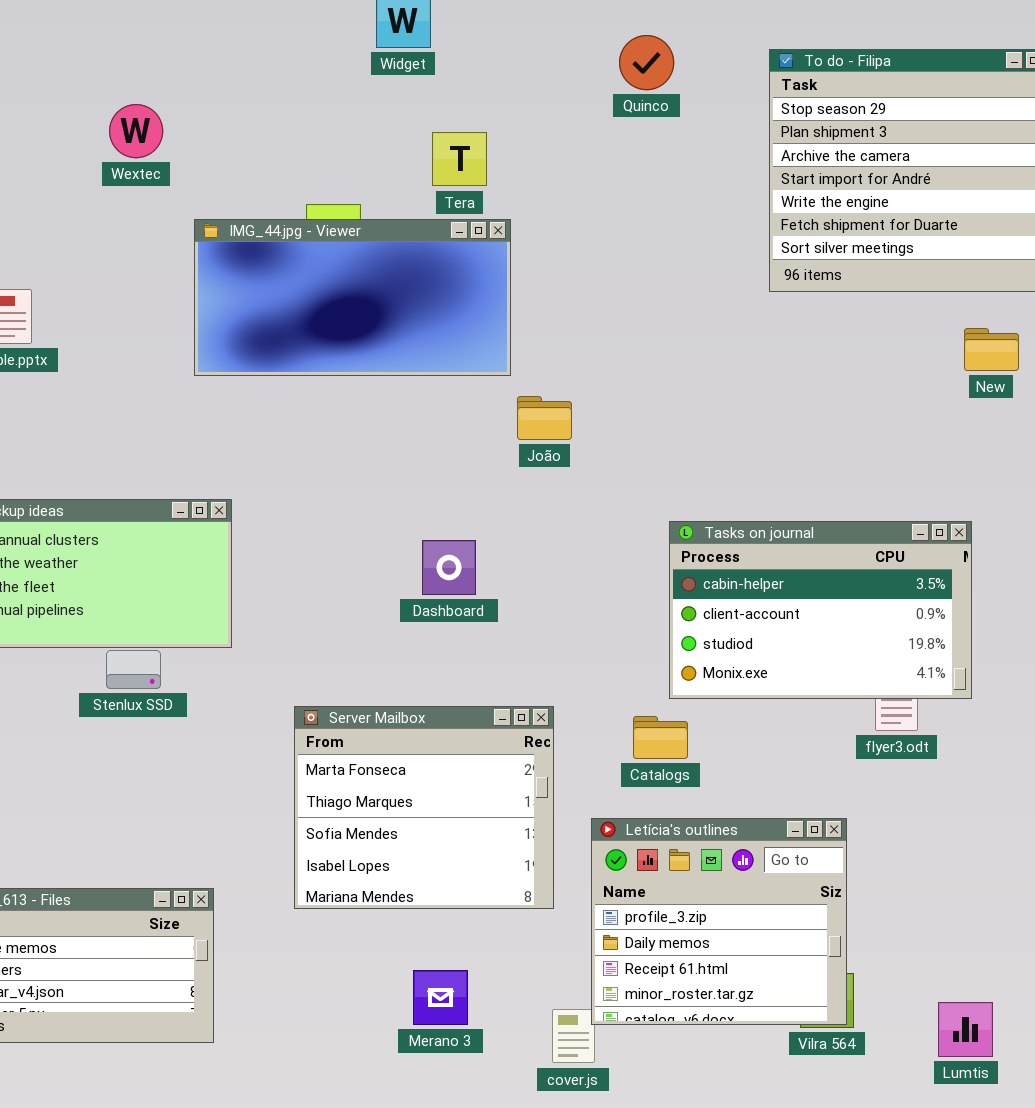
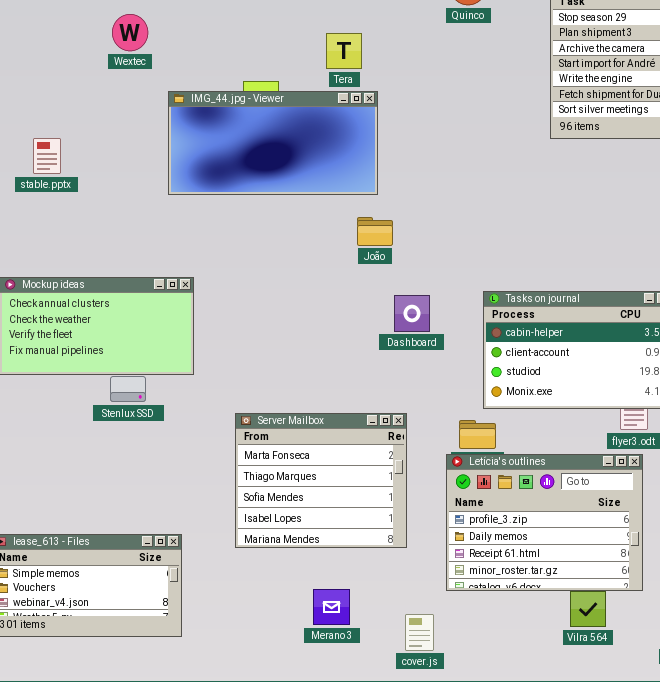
João: [517,396,572,440] -> [357,217,393,246], moved
Dashboard: [422,540,476,595] -> [394,295,430,332], moved
Letícia's outlines: [591,818,847,1025] -> [446,454,643,591], moved, resized

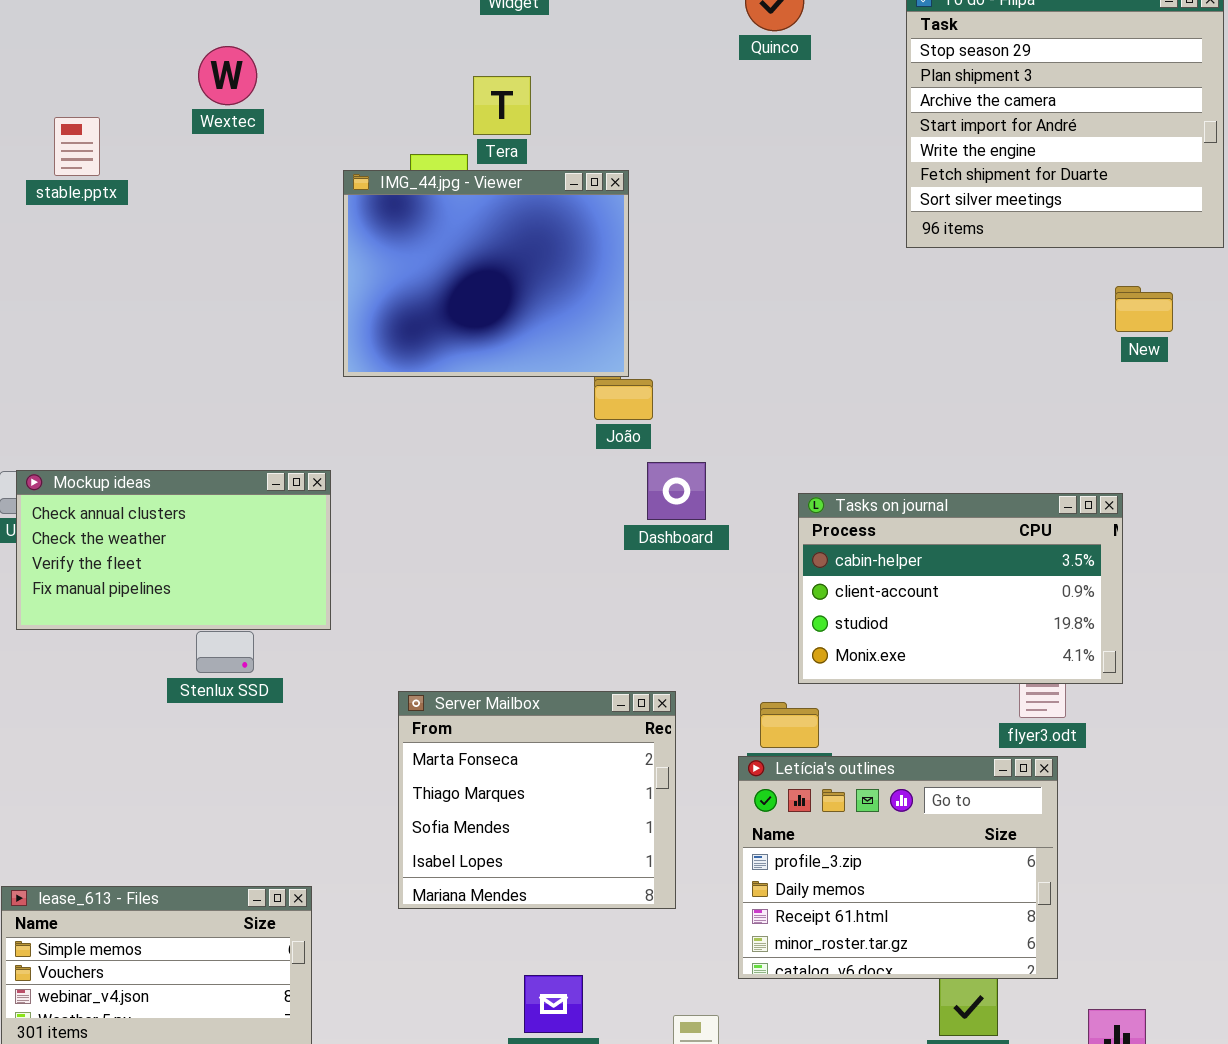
Tera: [326,33,362,69] -> [473,76,531,135], moved
IMG_44.jpg - Viewer: [168,91,378,195] -> [343,170,629,377], resized
stable.pptx: [33,138,61,174] -> [54,117,100,176], moved
Dashboard: [394,295,430,332] -> [647,462,706,520], moved

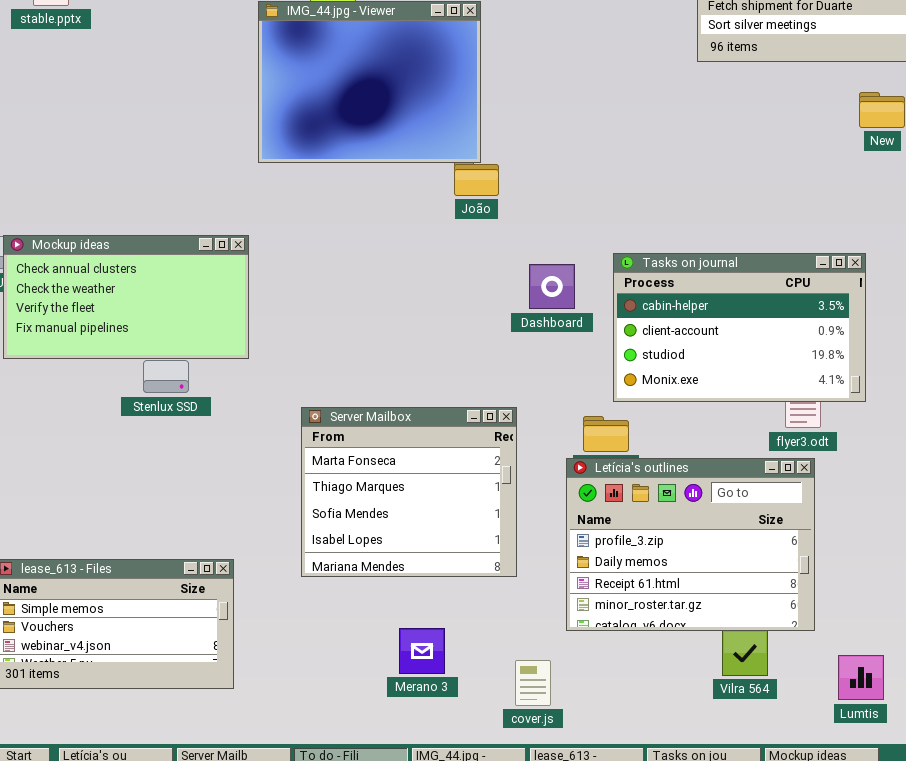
Dashboard: [647,462,706,520] -> [529,264,575,309], moved

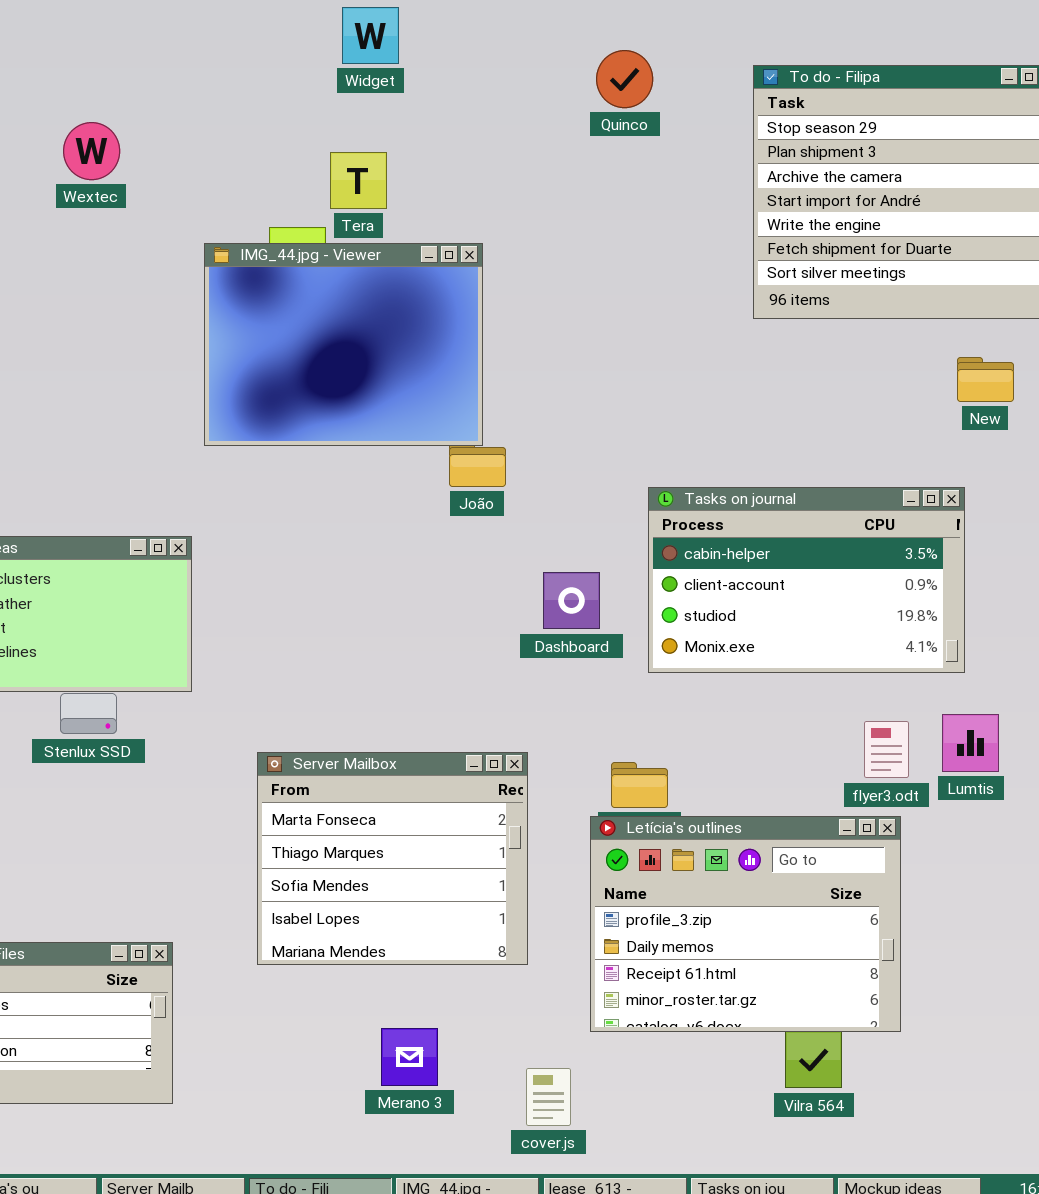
Tasks on journal: [613,253,866,402] -> [648,487,965,673], moved
Lumtis: [838,655,884,700] -> [942,714,999,772], moved

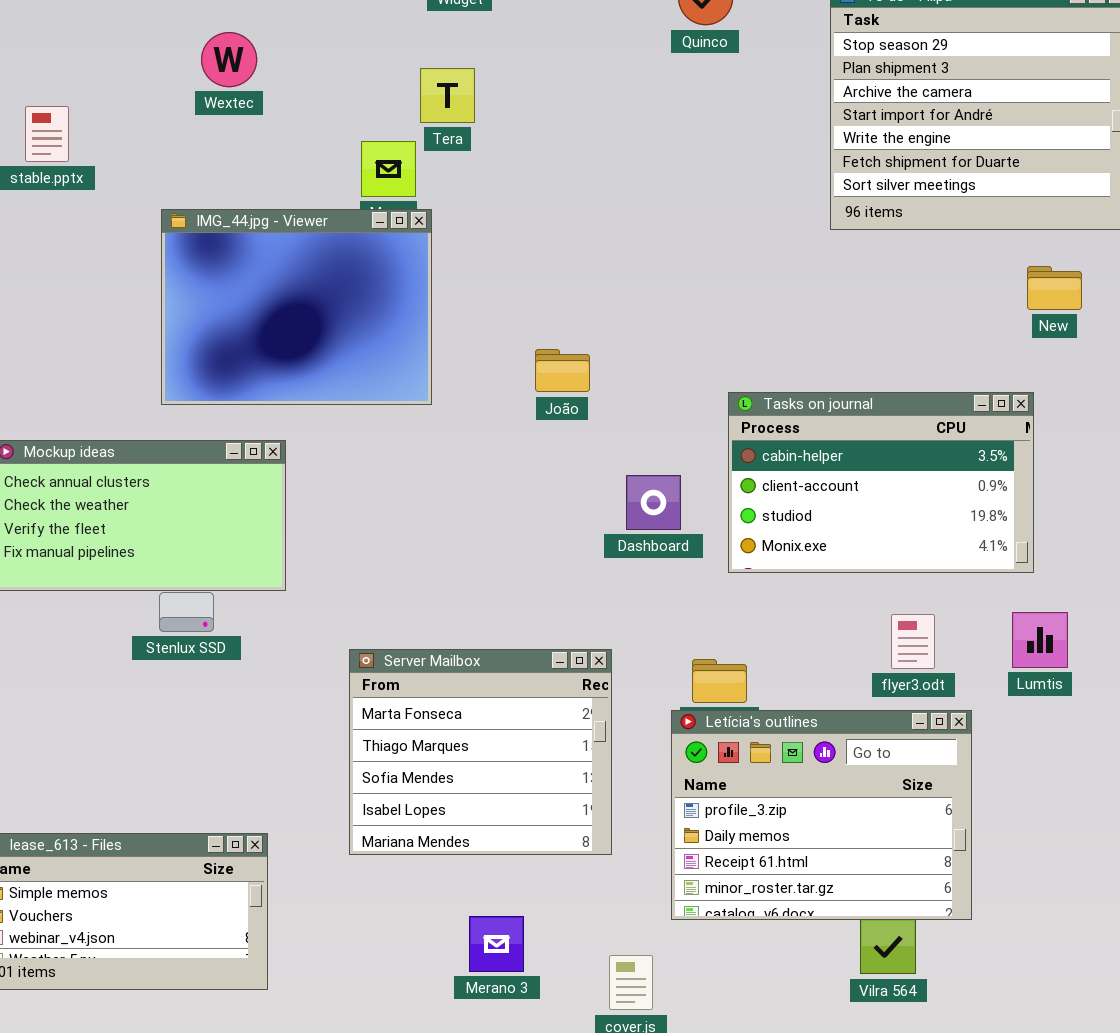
Wextec: [63,122,120,180] -> [201,32,257,87], moved
IMG_44.jpg - Viewer: [204,243,483,446] -> [161,209,432,405], moved
flyer3.odt: [864,721,909,778] -> [891,614,935,669], moved

